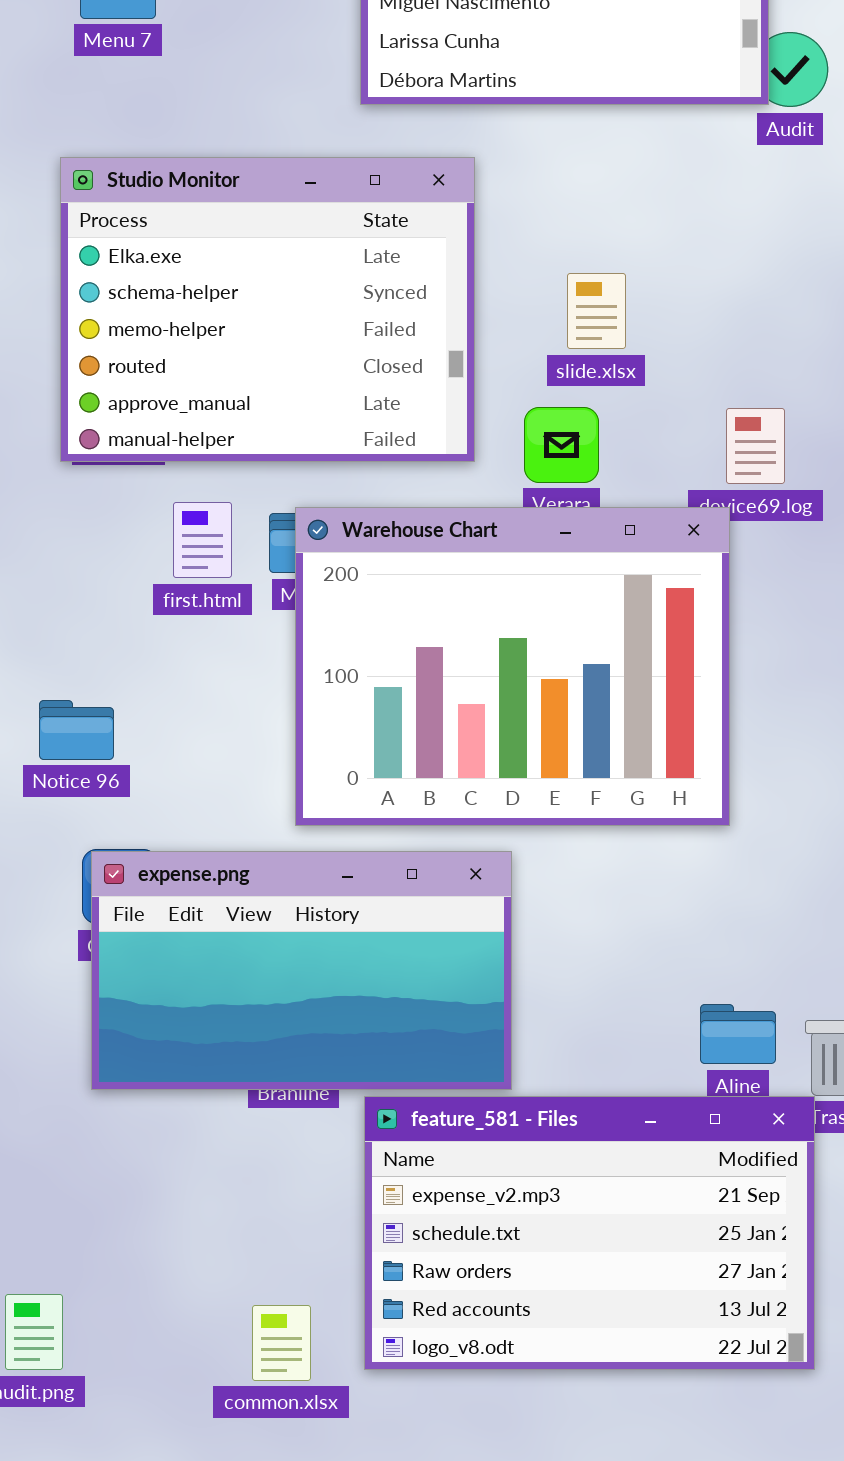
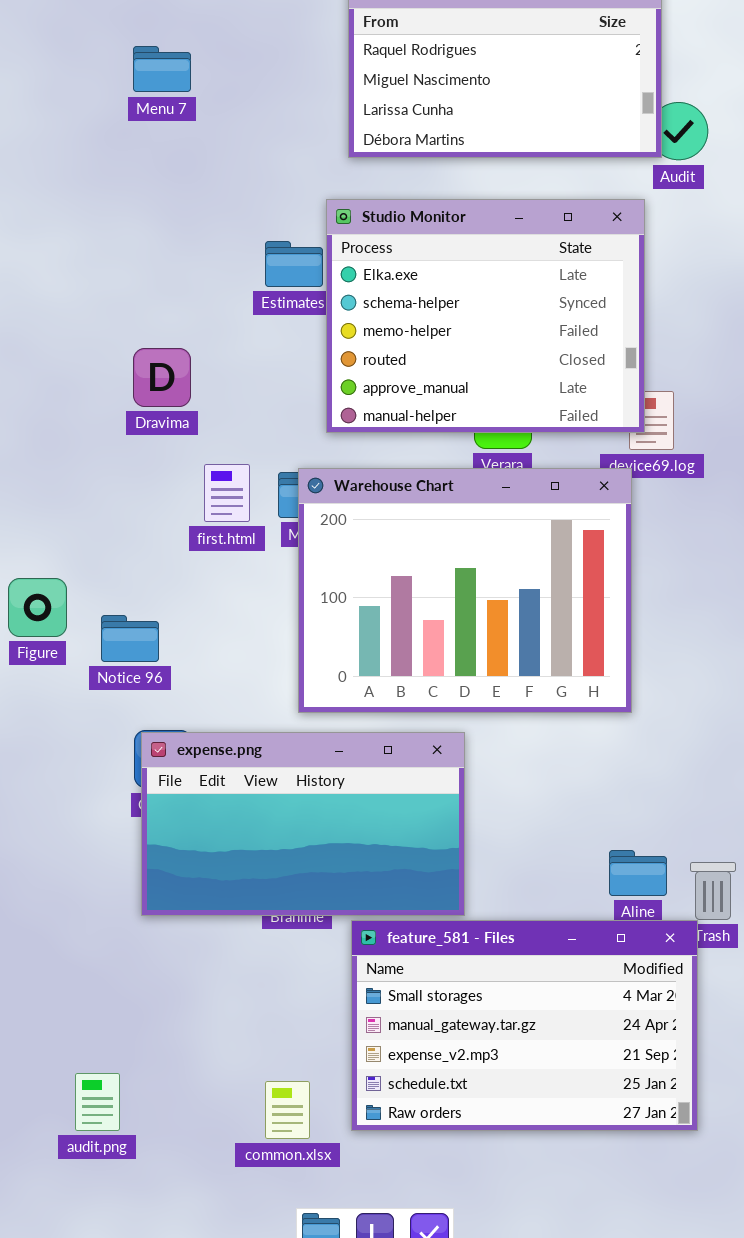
Studio Monitor: [60,157,475,462] -> [326,199,645,433], moved
feature_581 - Files: [364,1096,815,1370] -> [351,920,698,1131], scrolled up 2 rows

